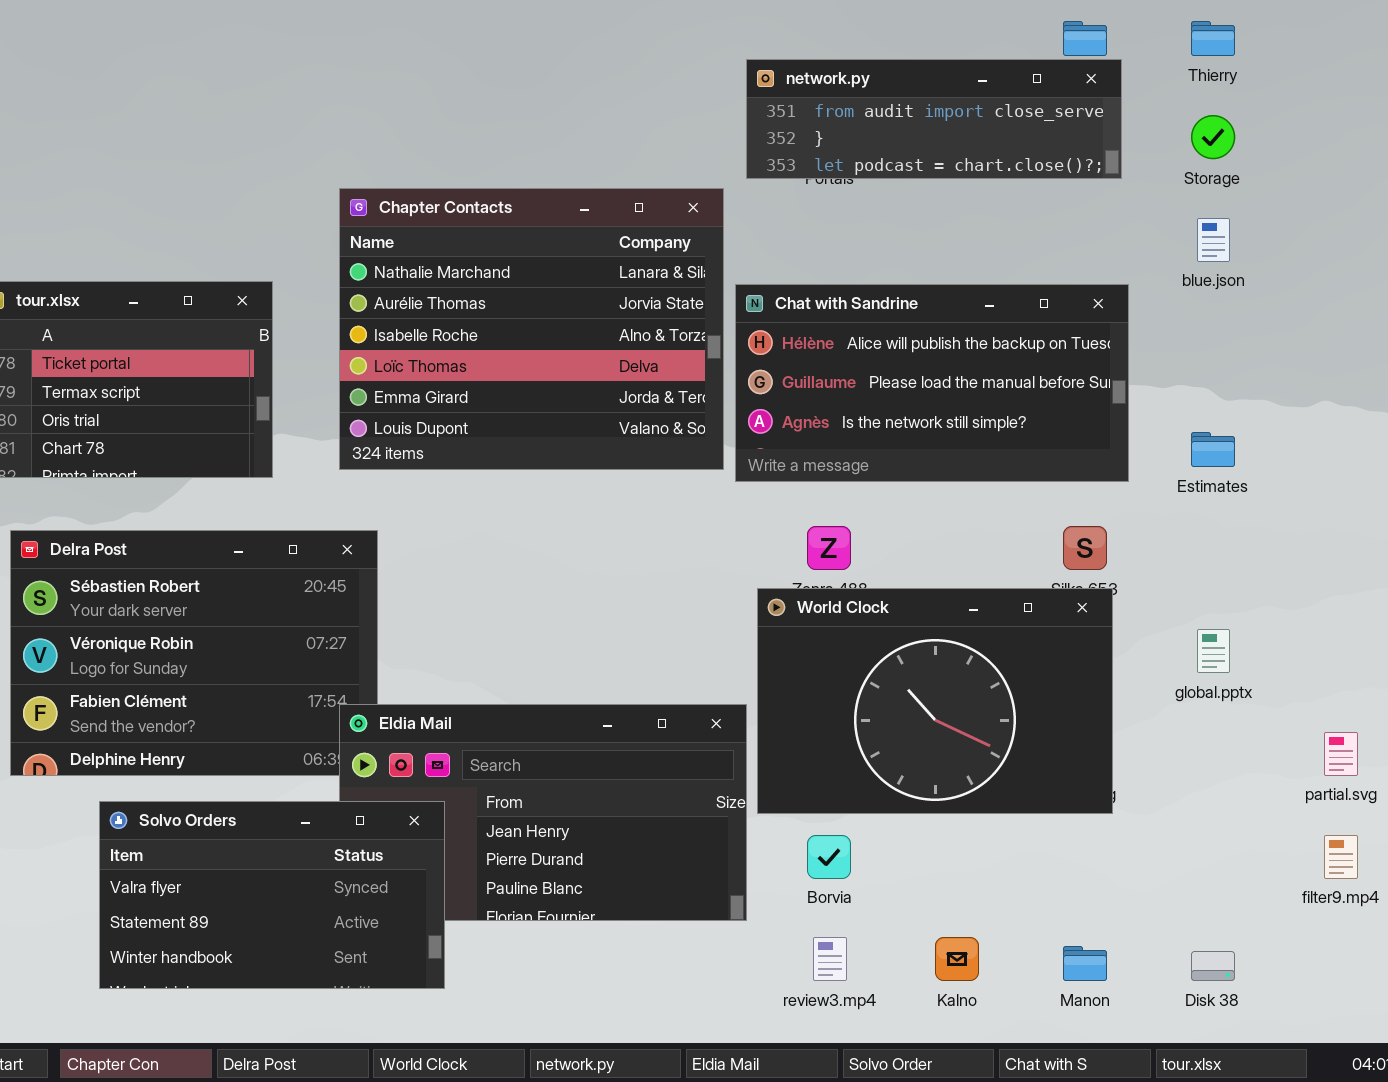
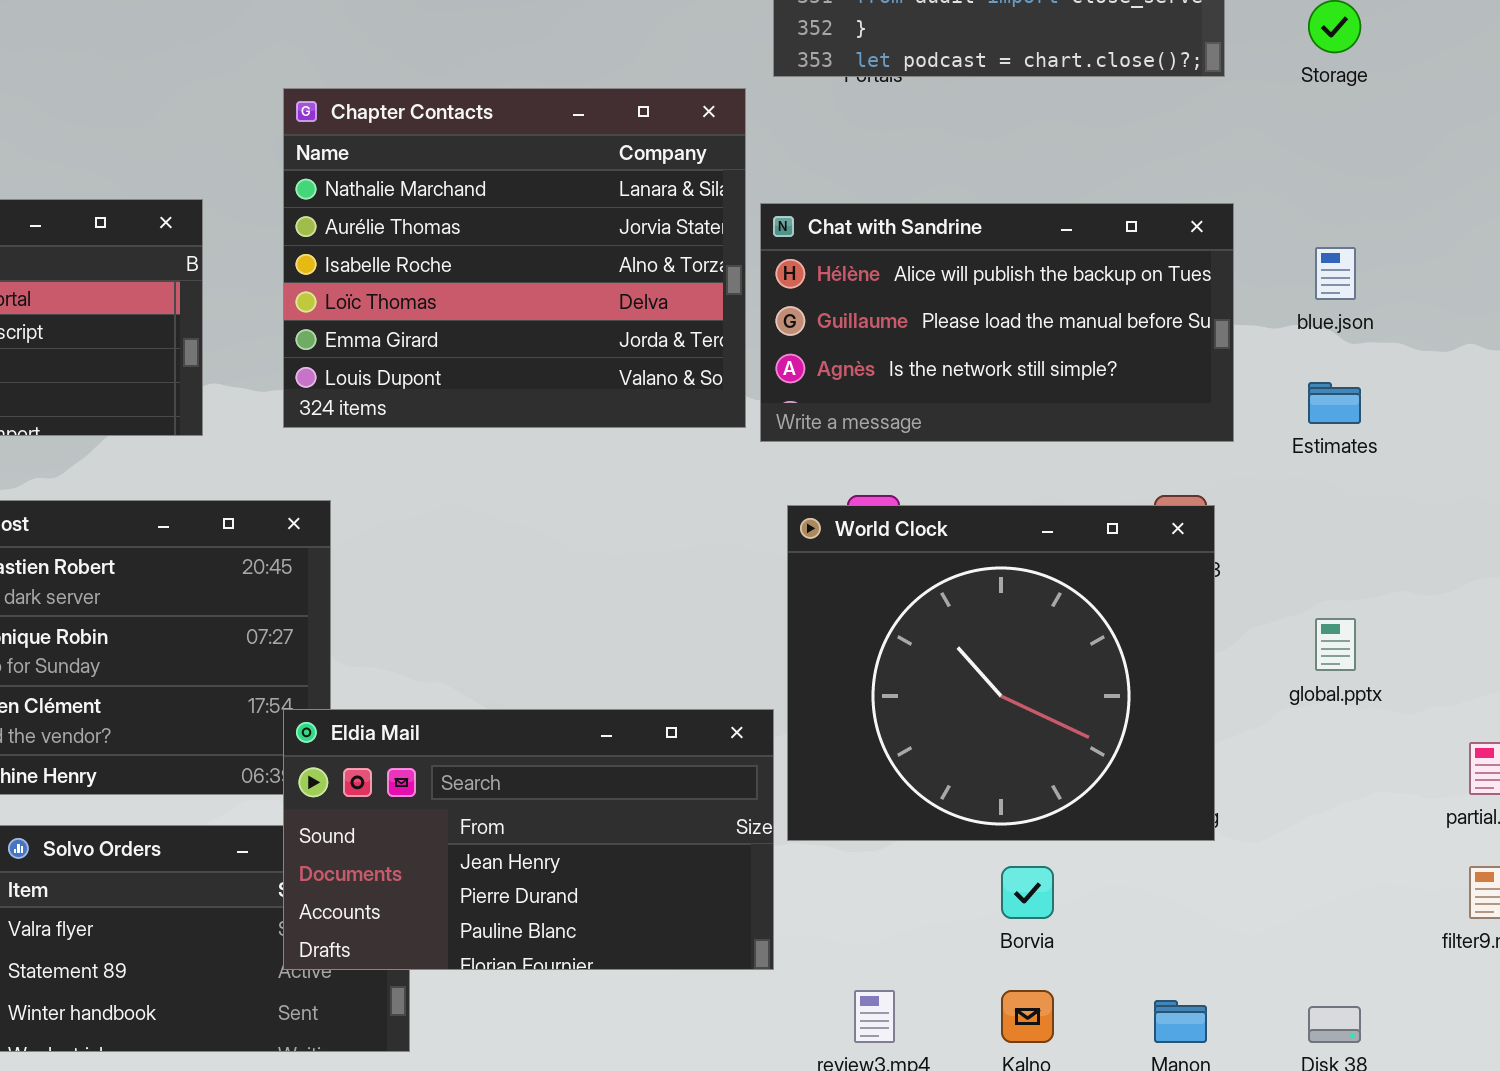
blue.json: [1197,218,1230,262] -> [1315,247,1356,300], moved
World Clock: [757,588,1113,814] -> [787,505,1215,841], resized
Eldia Mail: [339,704,747,921] -> [283,709,774,970], raised
Borvia: [807,835,851,879] -> [1001,866,1054,919], moved

